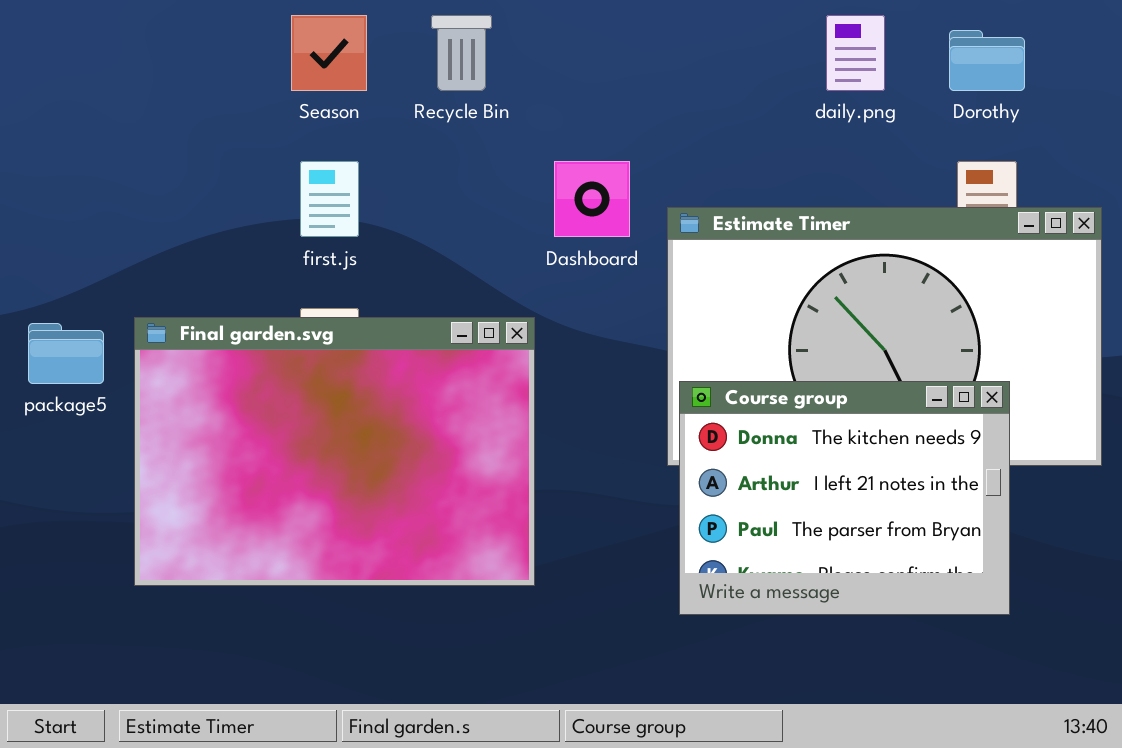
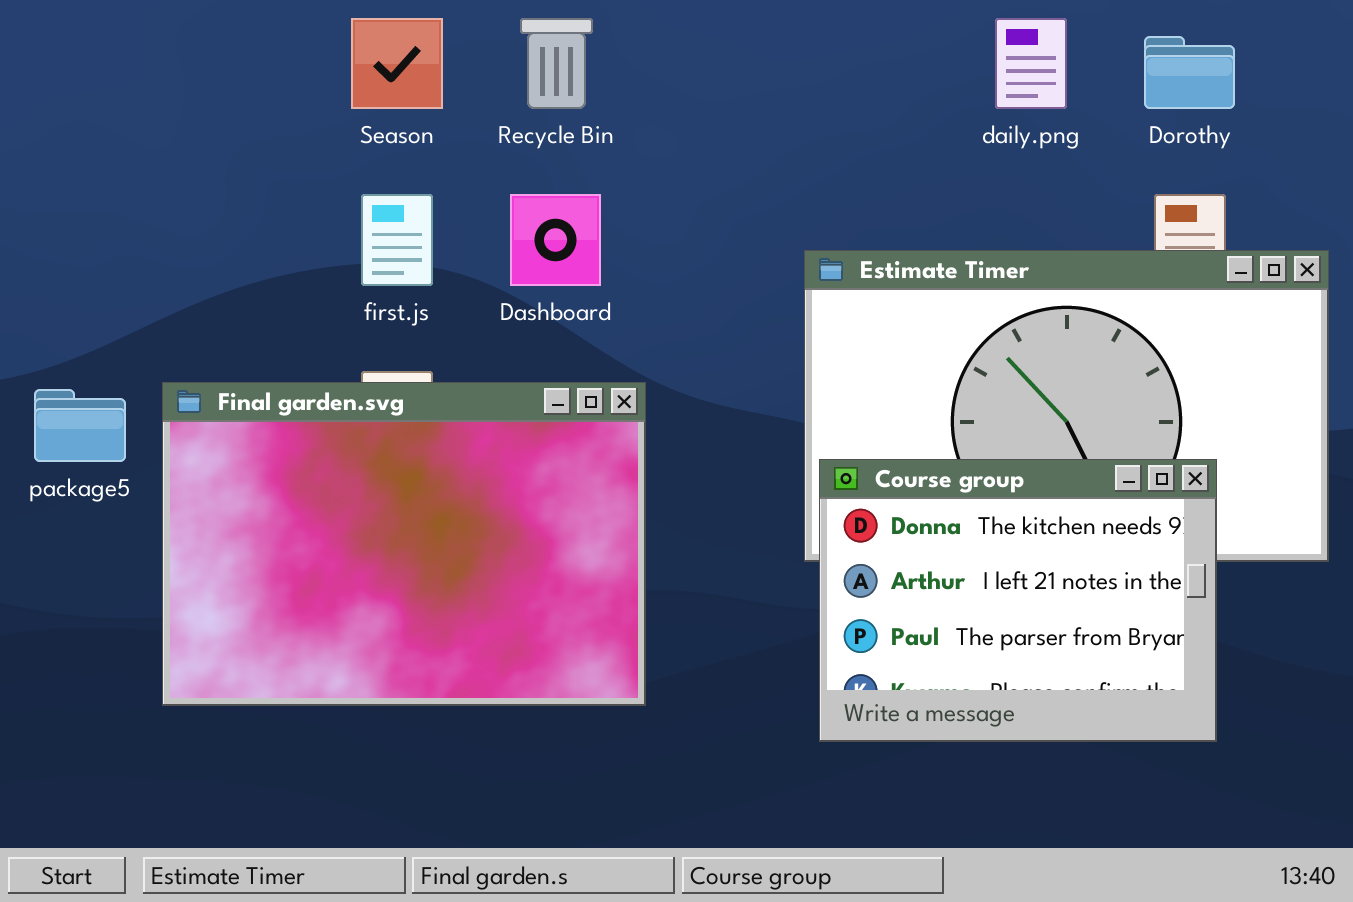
Dashboard: [554,161,630,237] -> [510,194,601,286], moved

